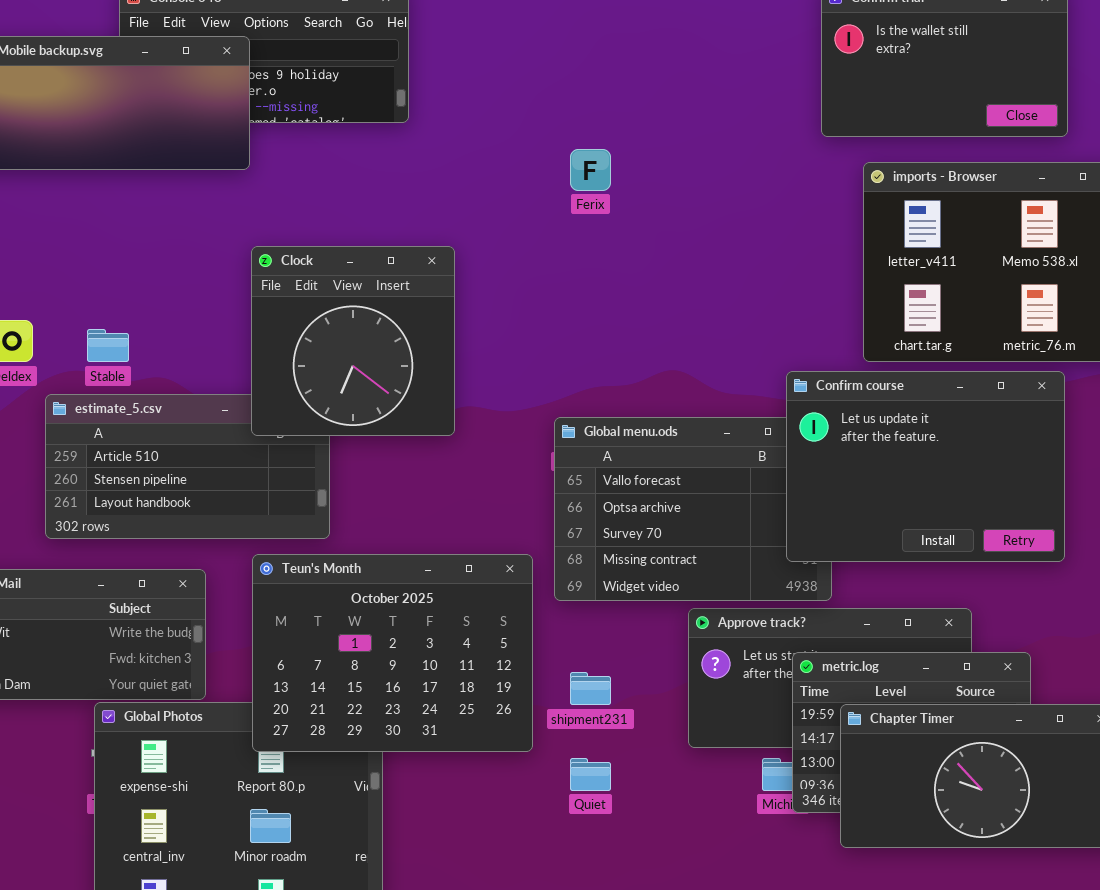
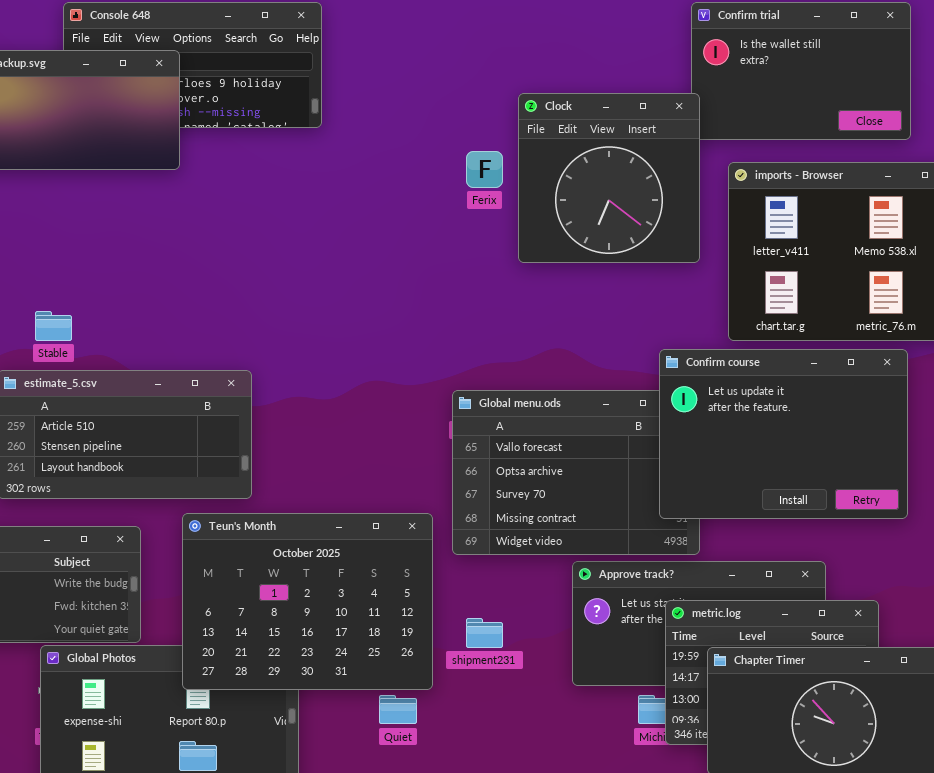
Clock: [251,246,455,436] -> [518,93,700,263], moved
Quiet: [570,758,611,791] -> [379,695,417,724], moved

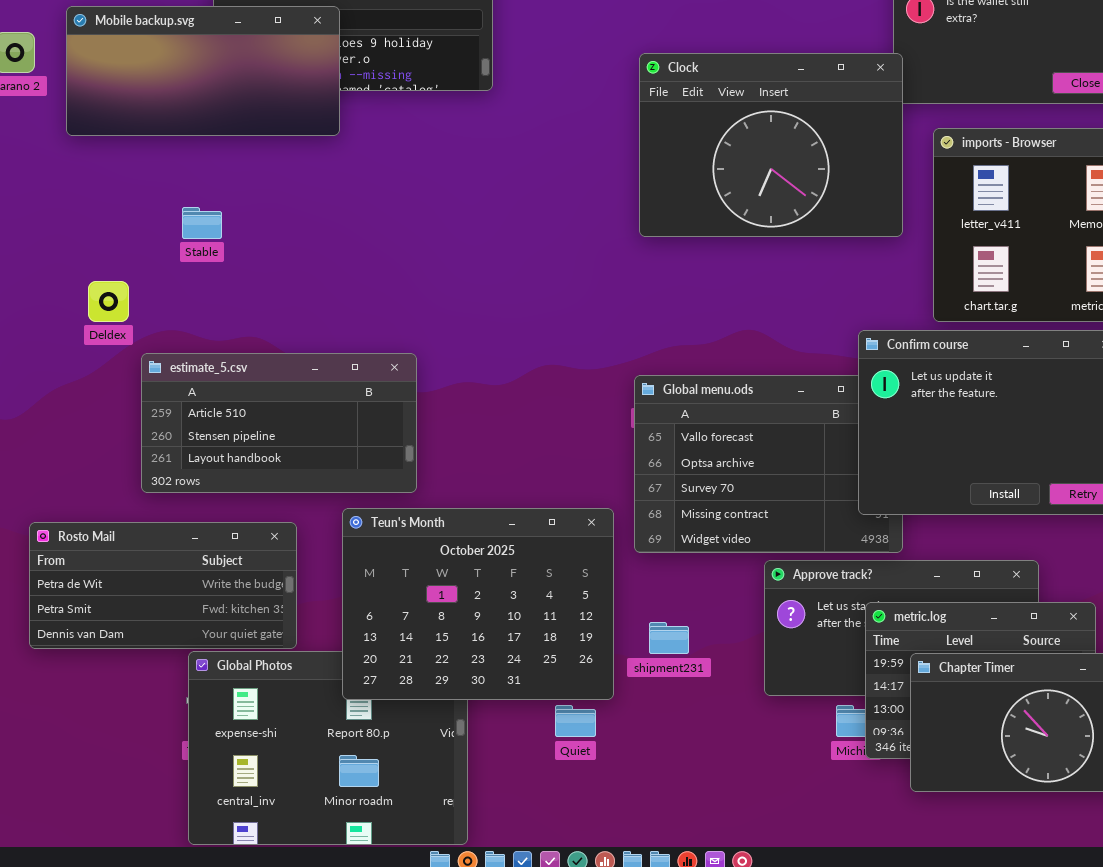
Clock: [518,93,700,263] -> [639,53,903,237], resized
Stable: [35,311,72,341] -> [182,207,222,239], moved

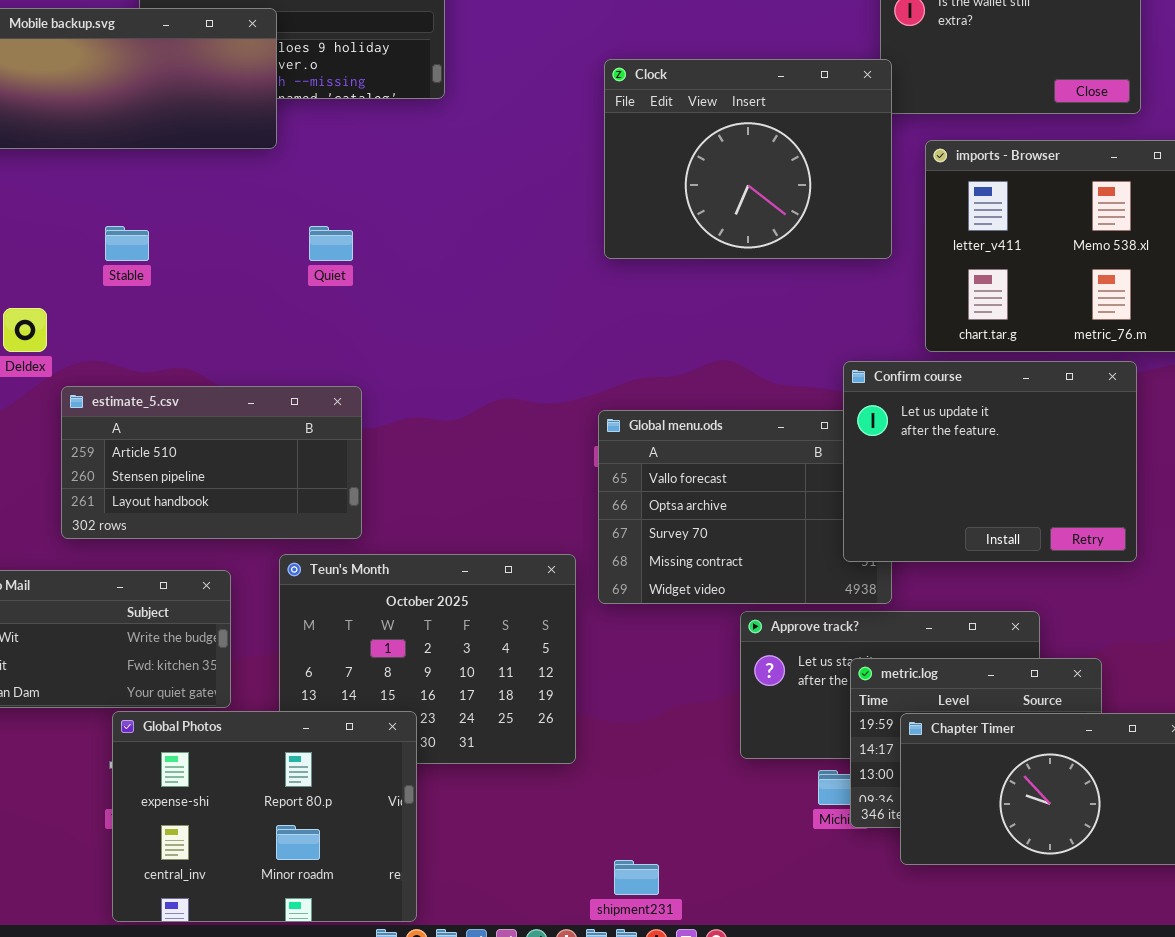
shipment231: [649,622,689,654] -> [614,860,659,895], moved
Global Photos: [188,651,468,845] -> [112,711,417,922], raised
Quiet: [555,705,596,737] -> [309,226,353,261], moved

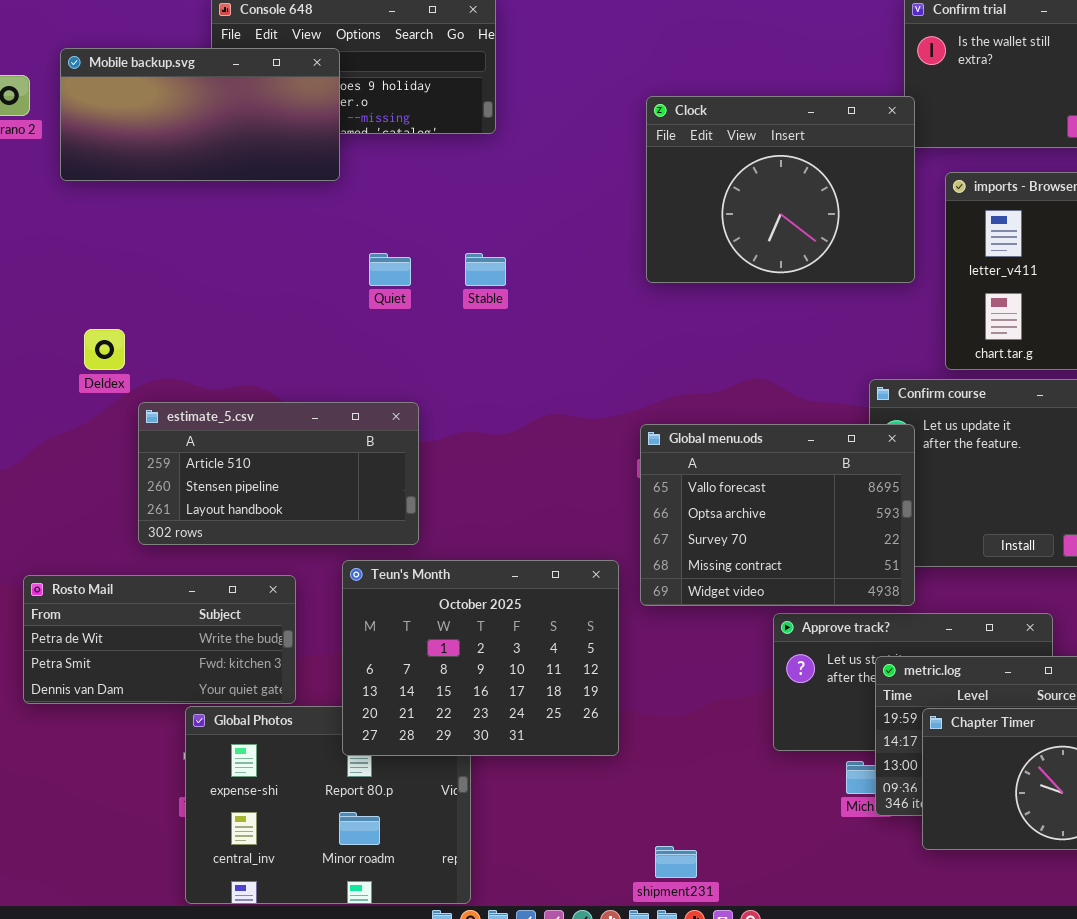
Stable: [105,226,149,261] -> [465,253,506,286], moved
Global menu.ods: [598,410,892,604] -> [640,424,915,606], raised
Teun's Month: [279,554,576,764] -> [342,560,619,756], raised

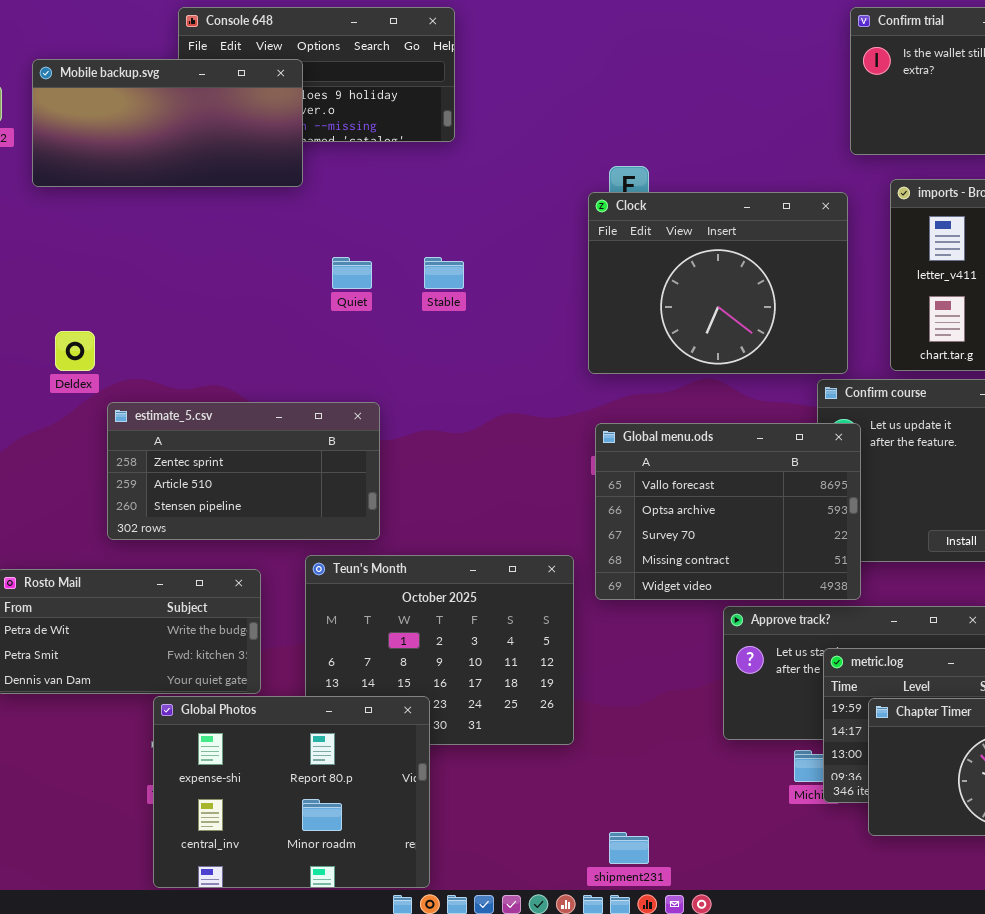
Clock: [646,96,915,283] -> [588,192,848,374], moved
estimate_5.csv: [138,402,419,545] -> [107,402,380,540], scrolled up 1 row
Global Photos: [185,706,471,904] -> [153,696,430,888], raised

